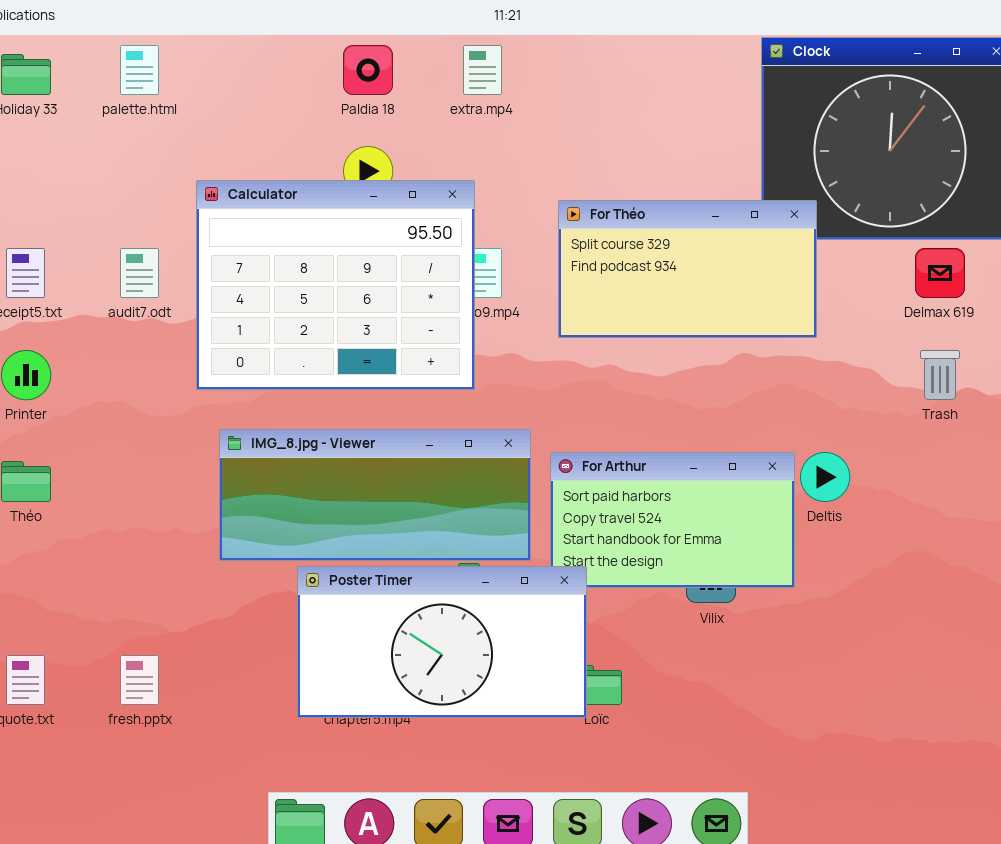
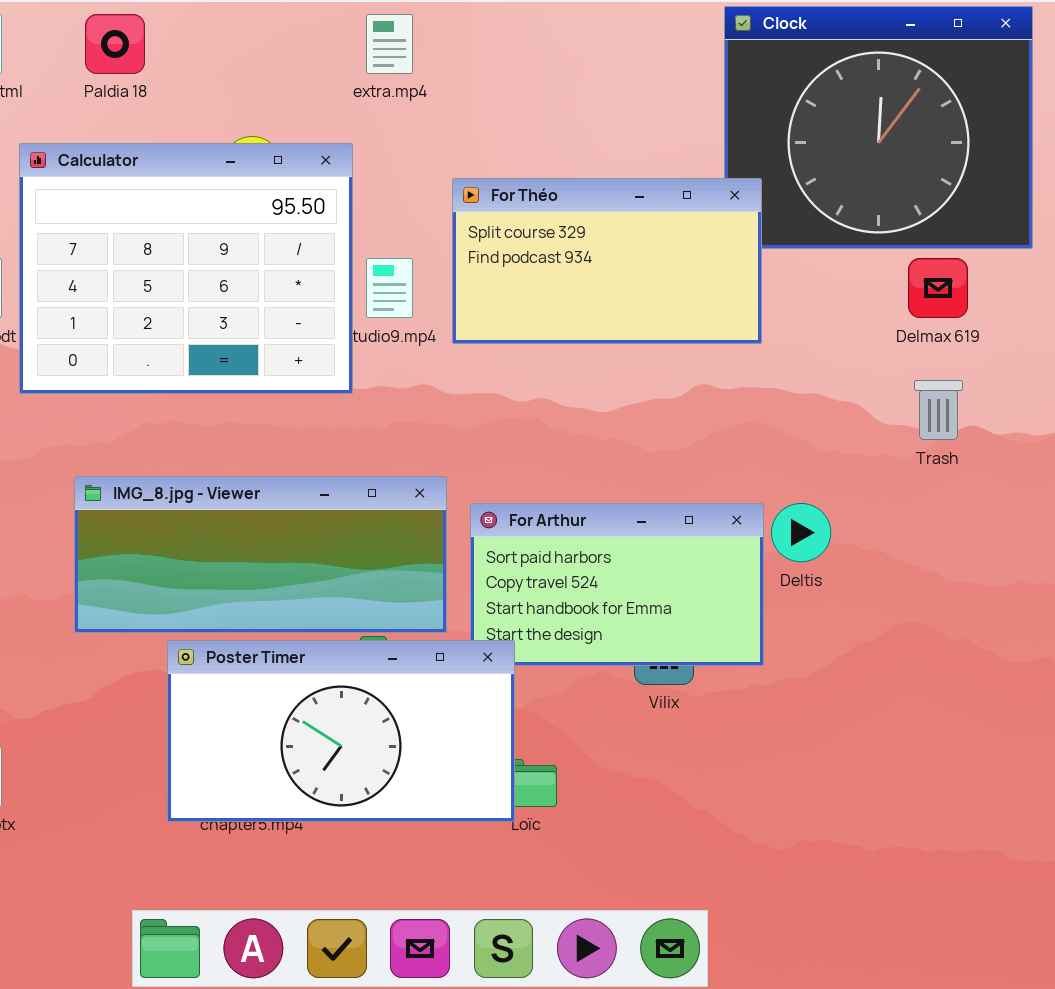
Paldia 18: [343,45,393,95] -> [85,14,145,74], moved
Calculator: [196,180,475,390] -> [19,143,353,394], moved
For Théo: [558,200,817,338] -> [452,178,762,344], moved

